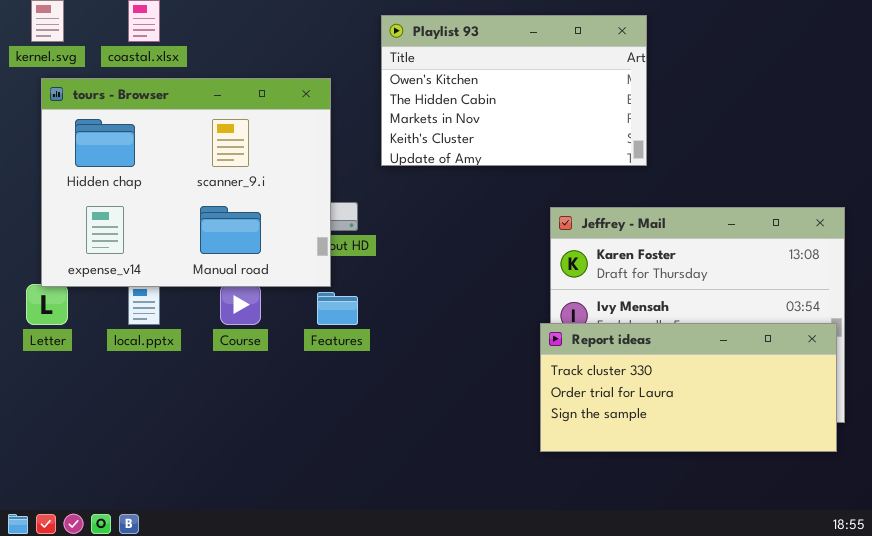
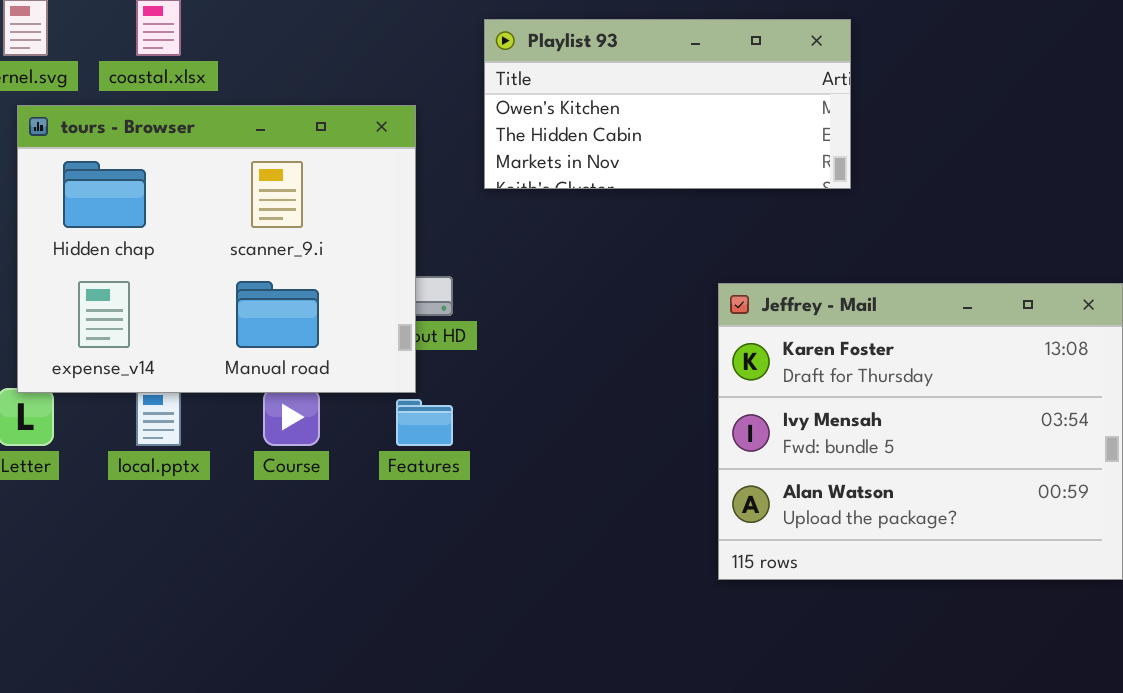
Playlist 93: [381,15,647,166] -> [484,19,851,189], resized
Report ideas: [540,323,837,452] -> none, closed

